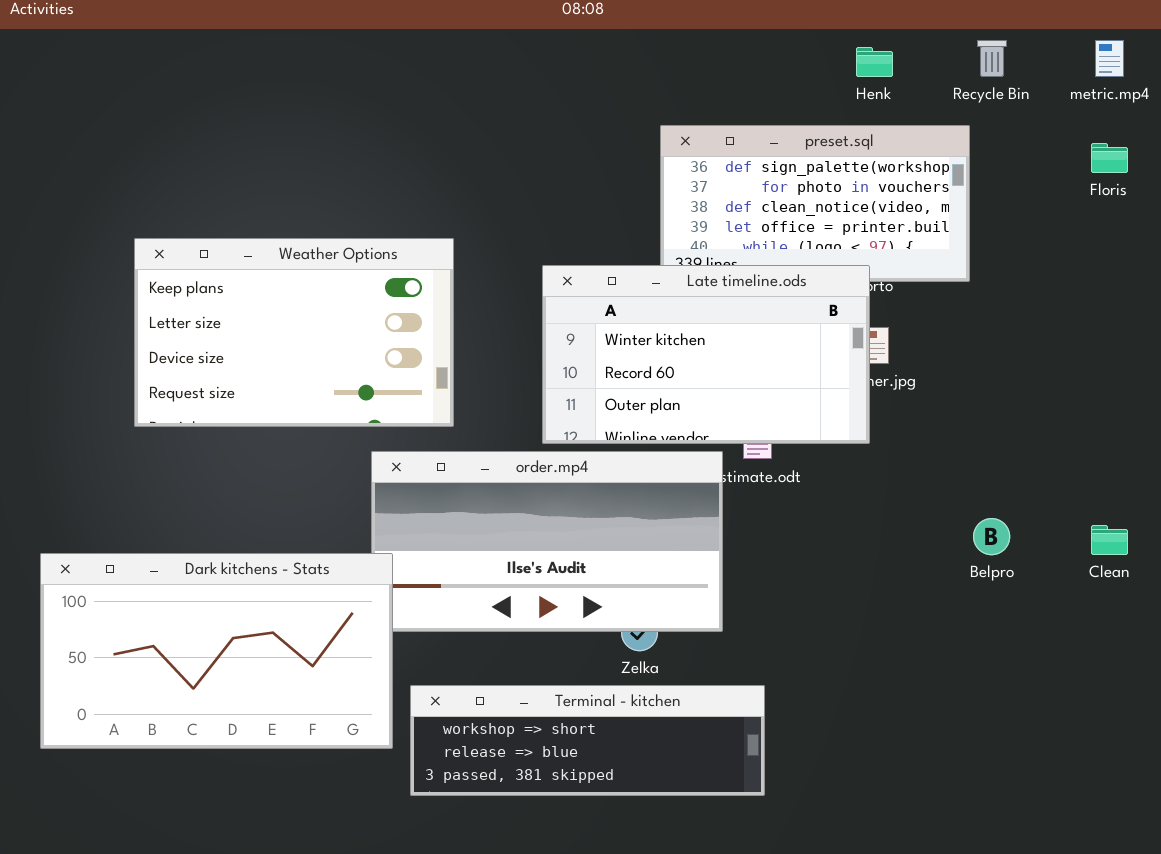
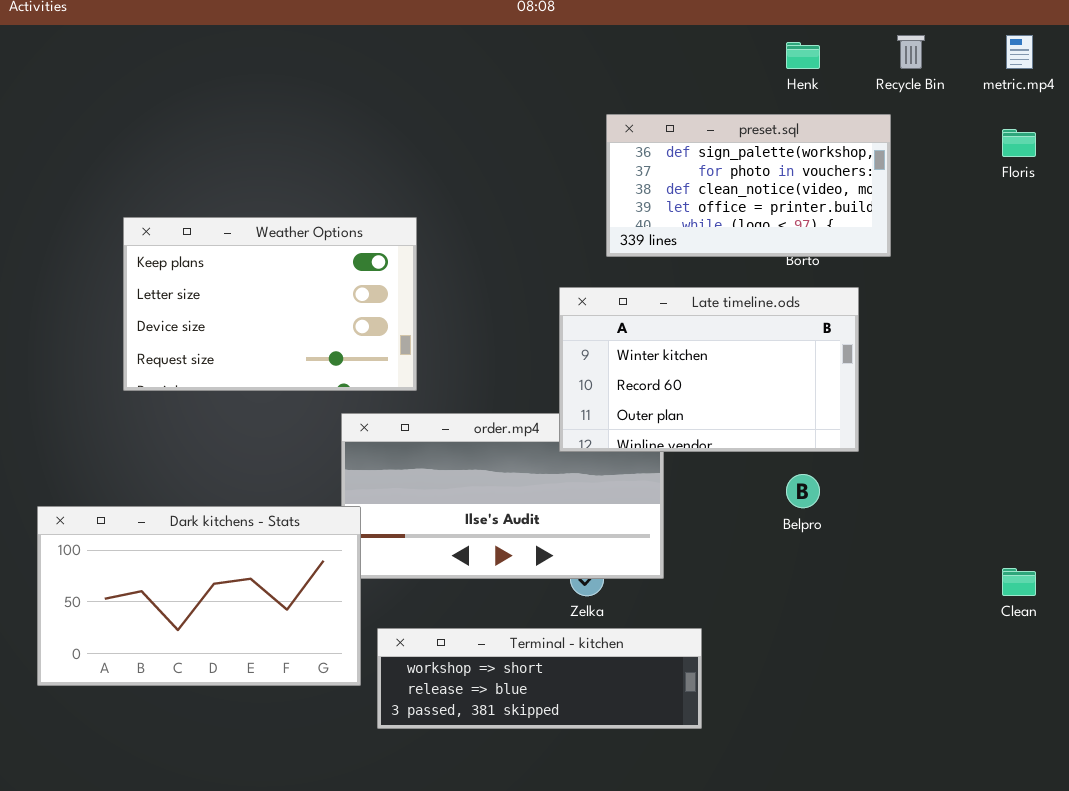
Late timeline.ods: [542,265,870,444] -> [559,287,859,452], moved
Belpro: [973,518,1010,555] -> [786,474,820,508], moved
Clean: [1091,525,1128,555] -> [1002,568,1036,596], moved

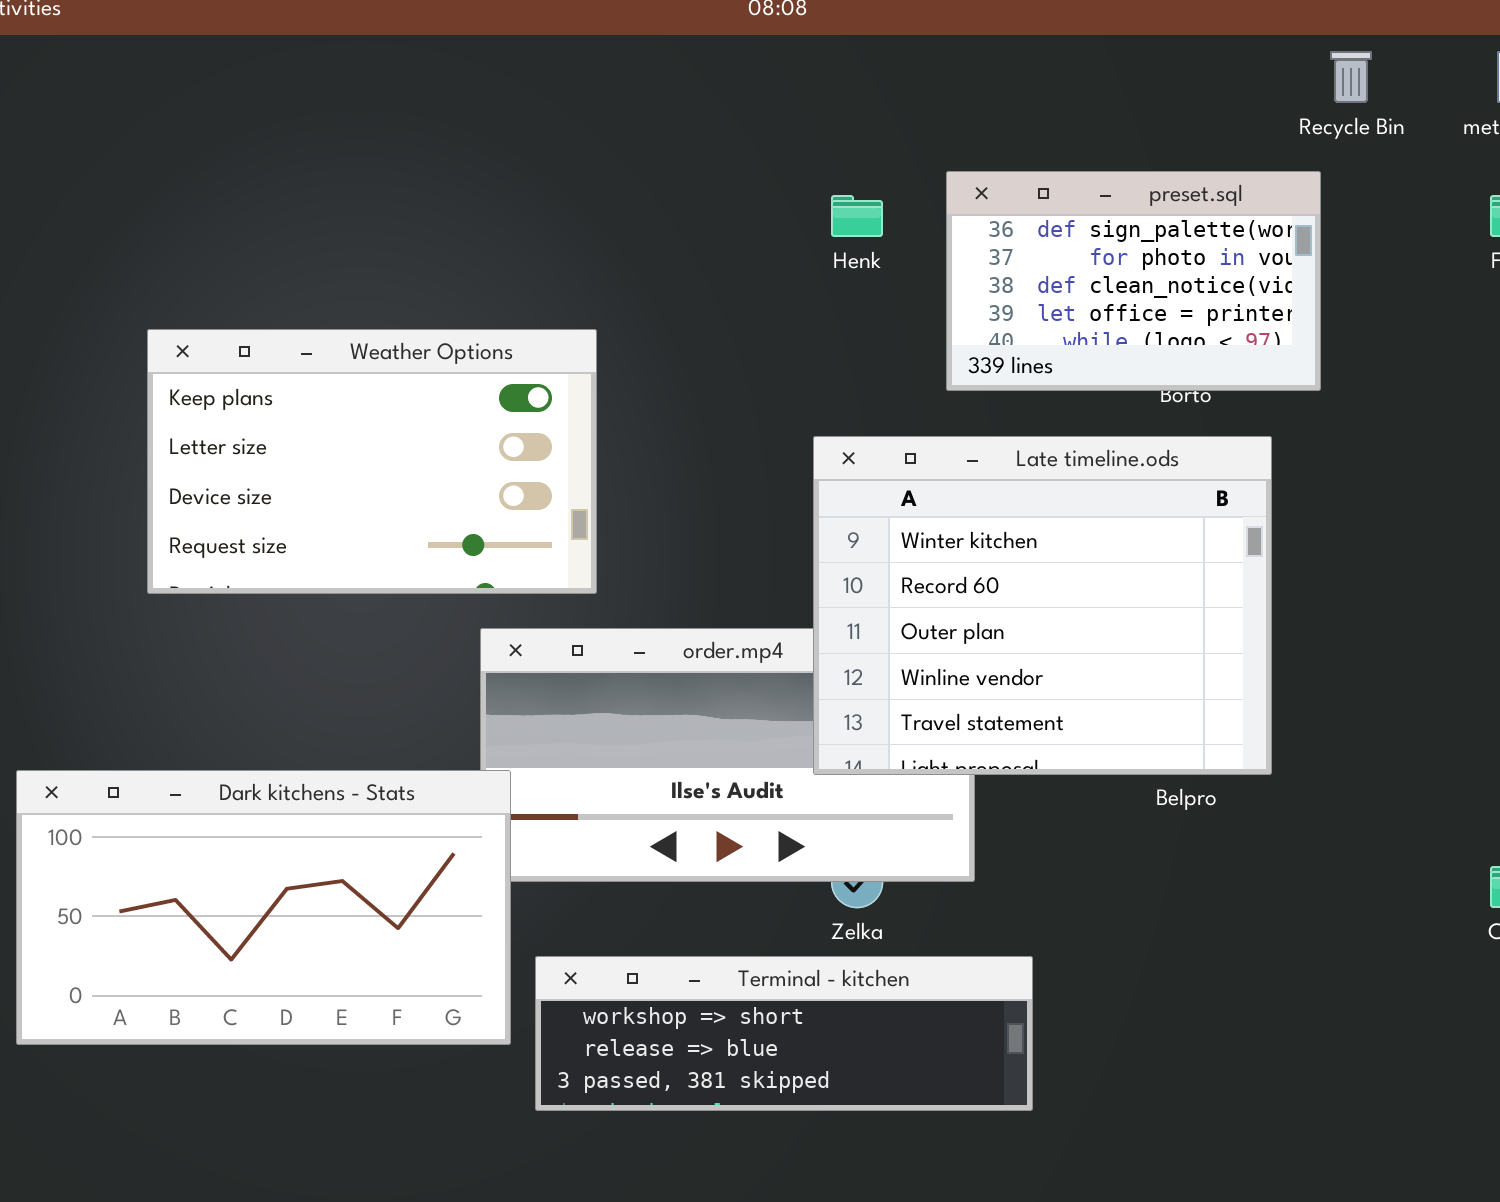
Henk: [786,42,820,69] -> [831,195,883,237], moved
preset.sql: [606,114,891,257] -> [946,171,1321,391], resized
Late timeline.ods: [559,287,859,452] -> [813,436,1272,775], resized

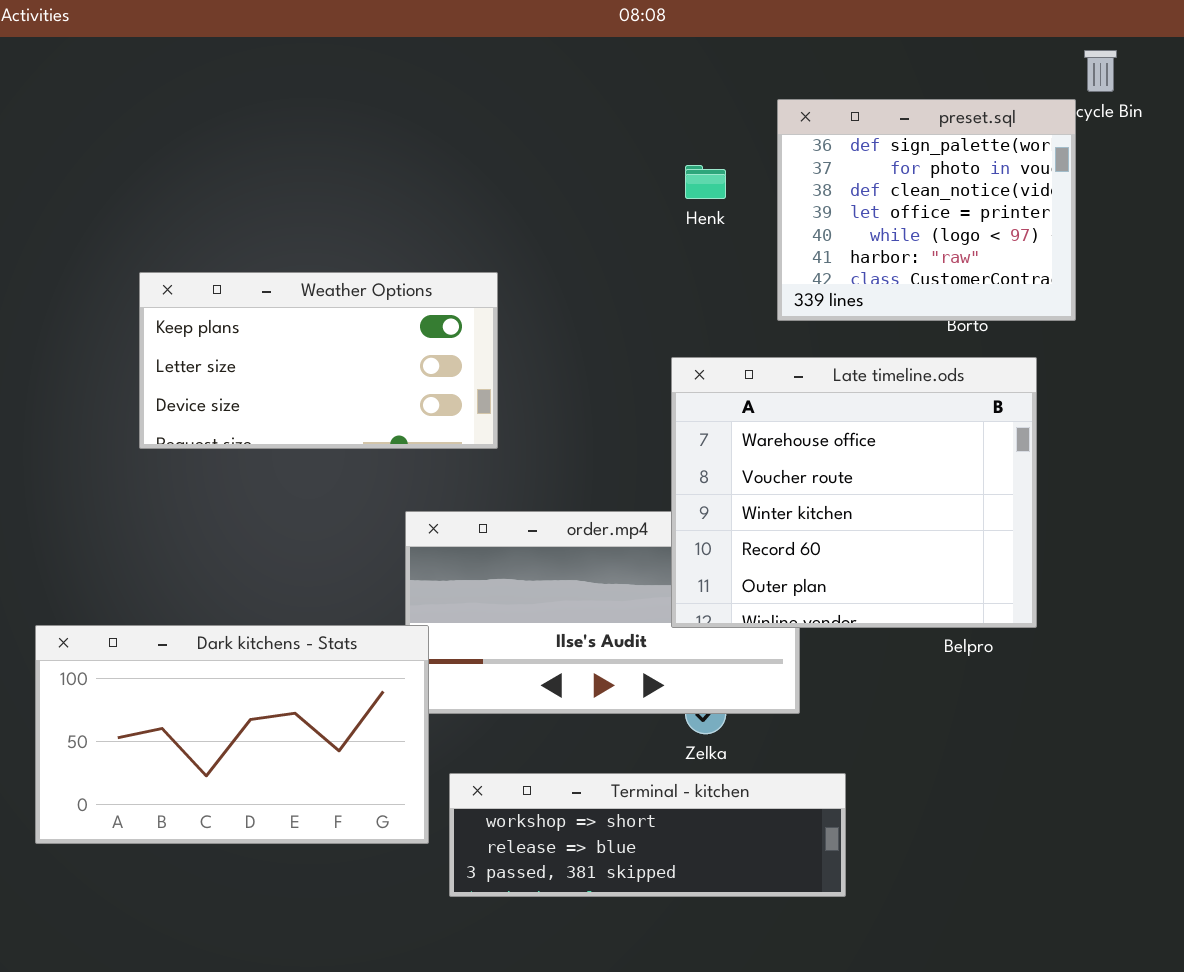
preset.sql: [946,171,1321,391] -> [777,99,1076,321], resized
Weather Options: [147,329,597,594] -> [139,272,498,449], resized
Late timeline.ods: [813,436,1272,775] -> [671,357,1037,628], scrolled up 2 rows

